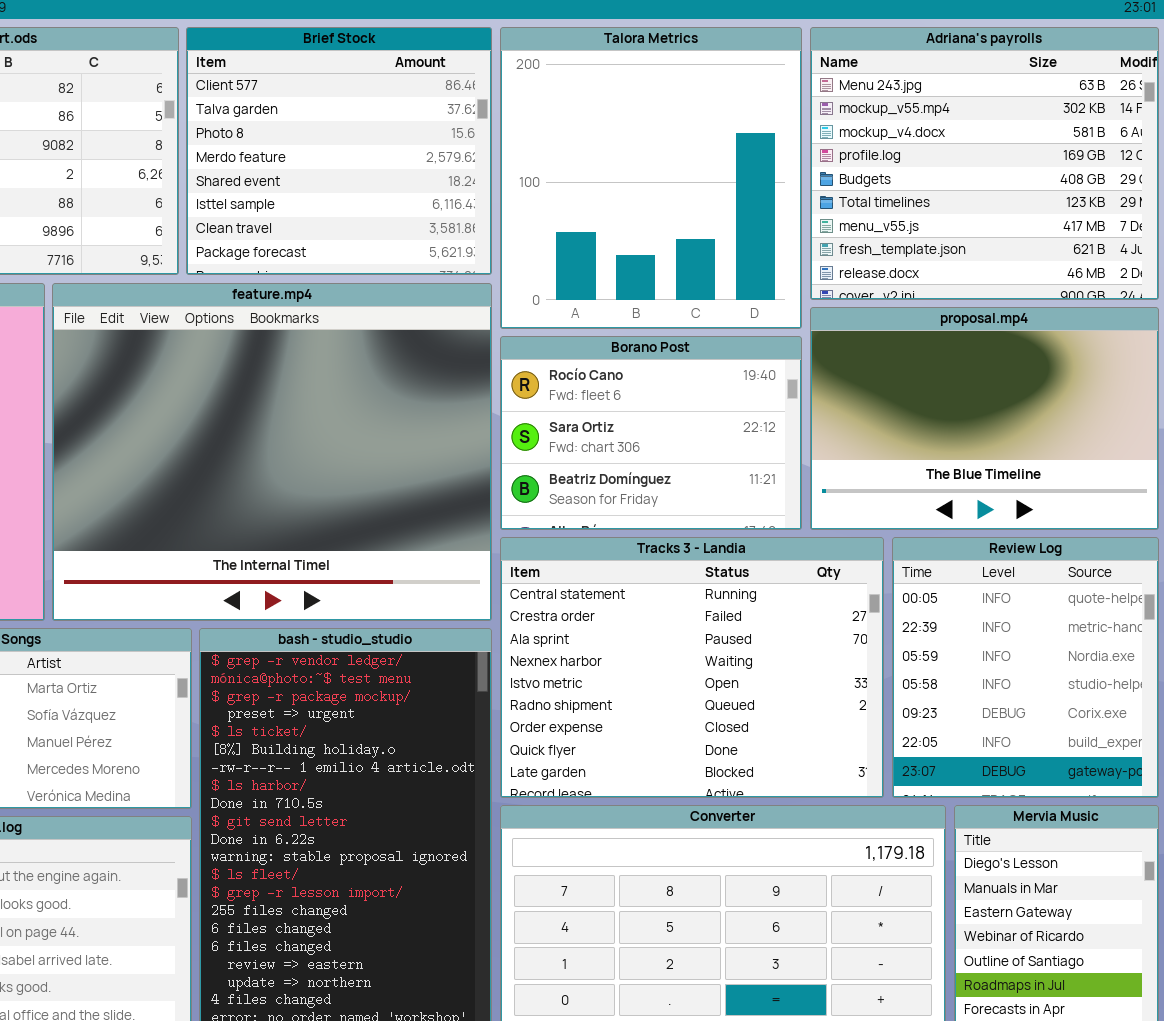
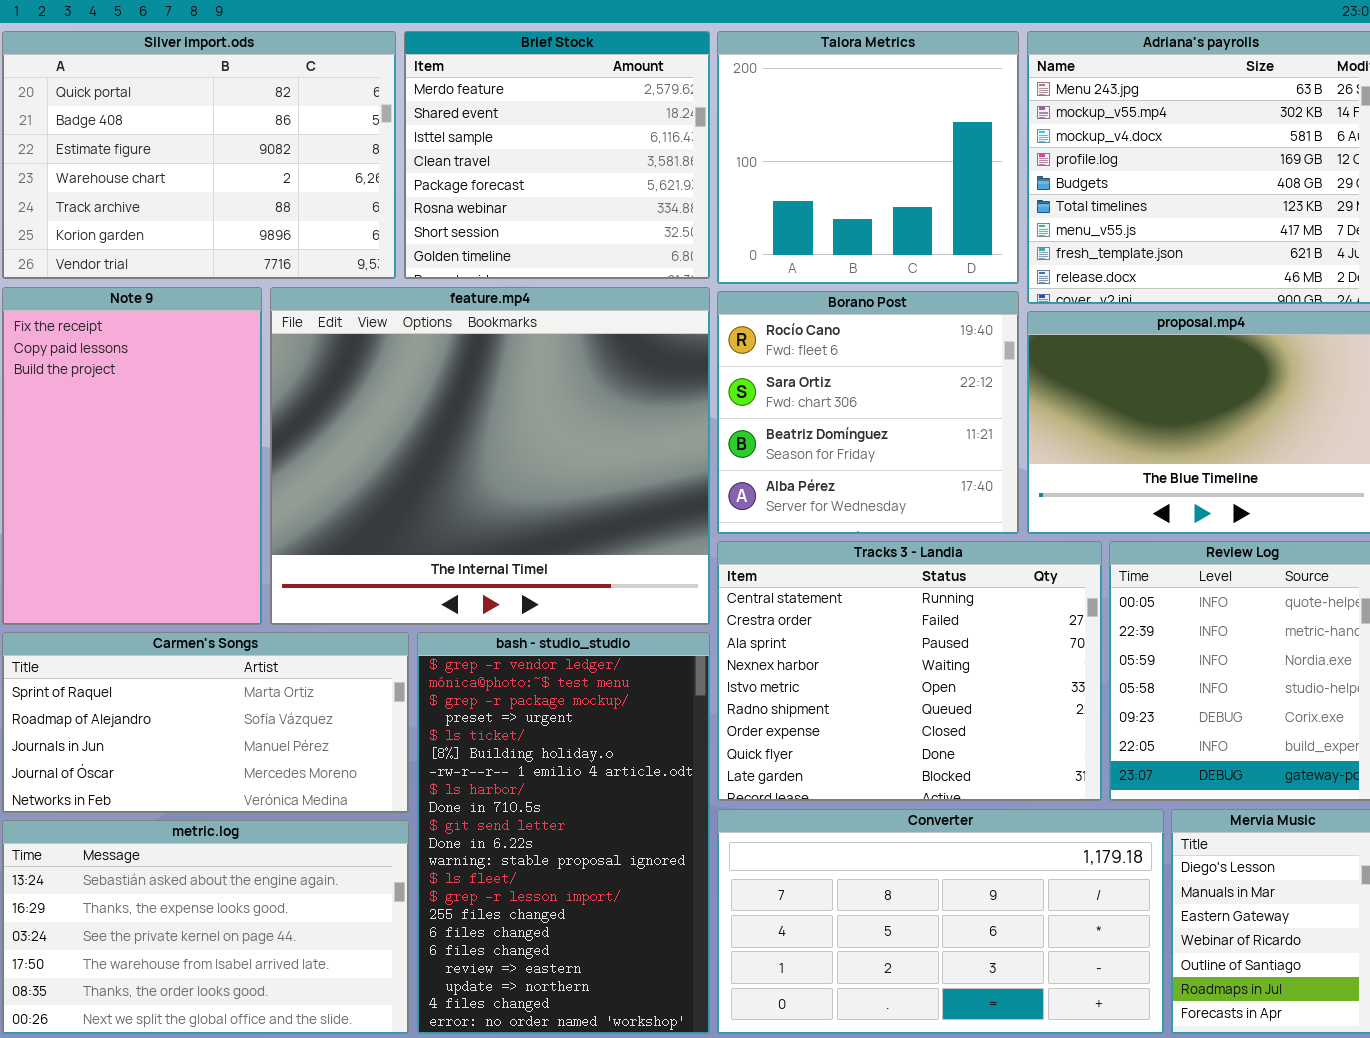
Brief Stock: [186,27,492,275] -> [404,31,710,279], scrolled down 3 rows
Talora Metrics: [500,27,802,329] -> [717,31,1019,284], resized
Borano Post: [500,336,802,530] -> [717,291,1019,534], resized

